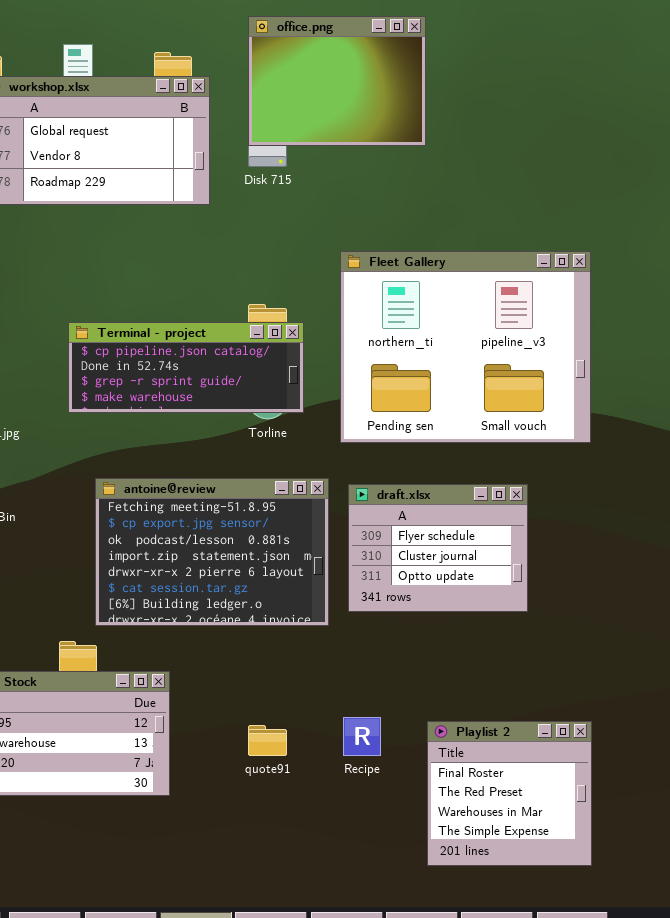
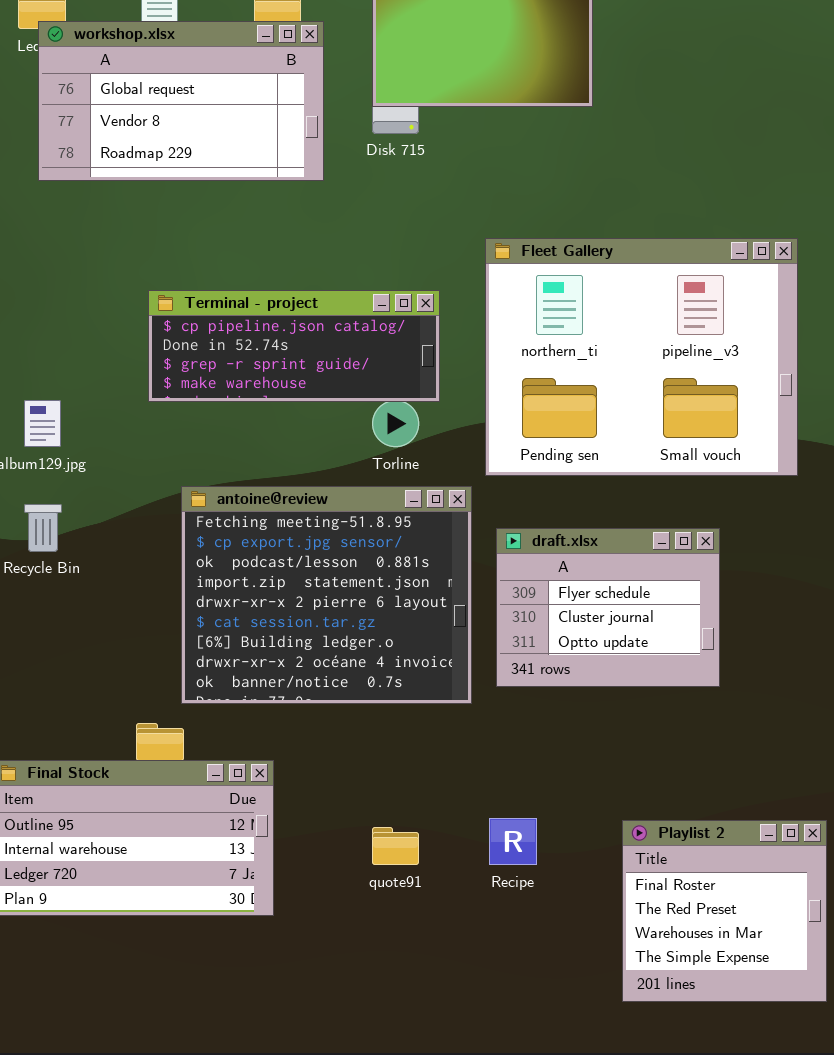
Terminal - project: [68,322,304,413] -> [148,290,440,402], moved
antoine@review: [95,478,329,626] -> [181,486,472,704], resized
Playlist 2: [427,721,592,866] -> [622,820,827,1002], moved

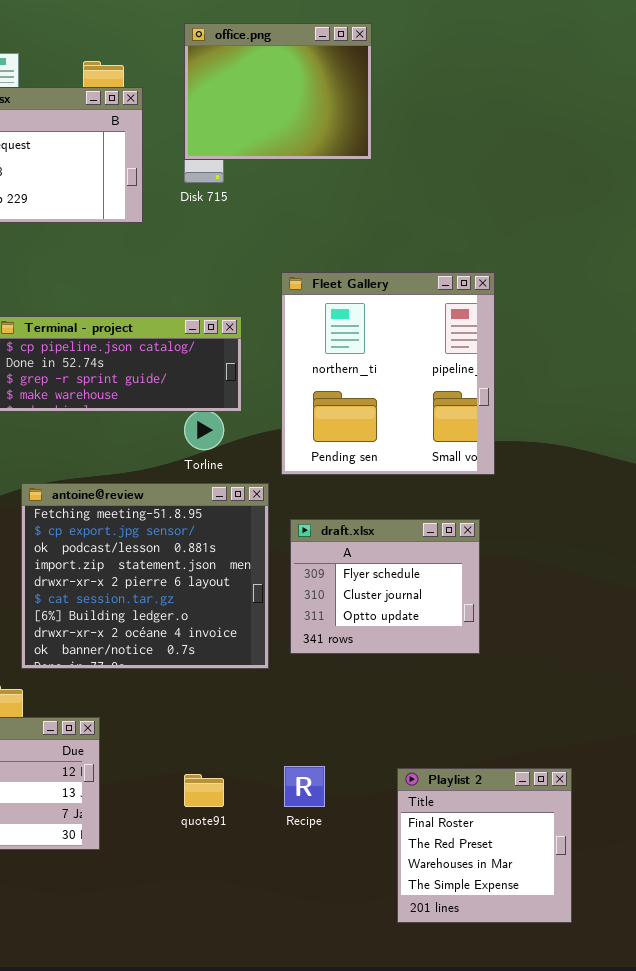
Fleet Gallery: [485,238,798,476] -> [281,272,495,475], resized

